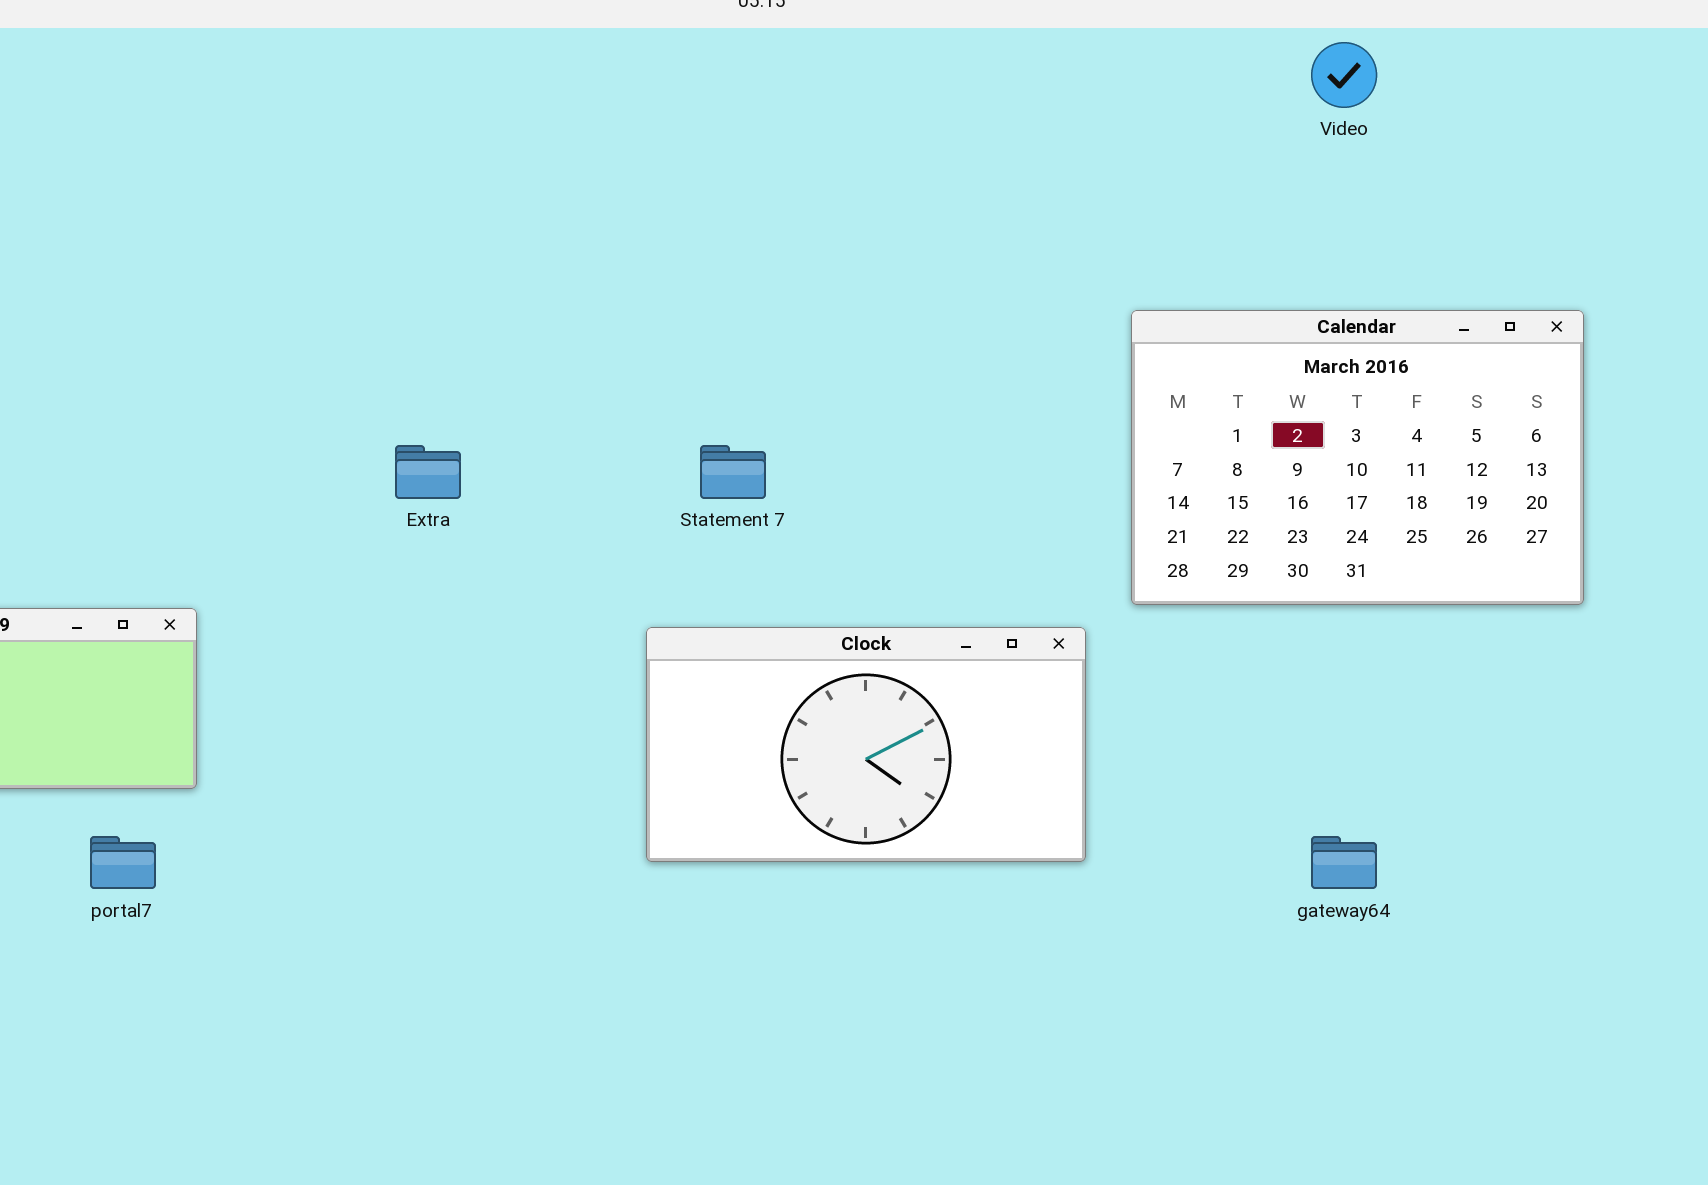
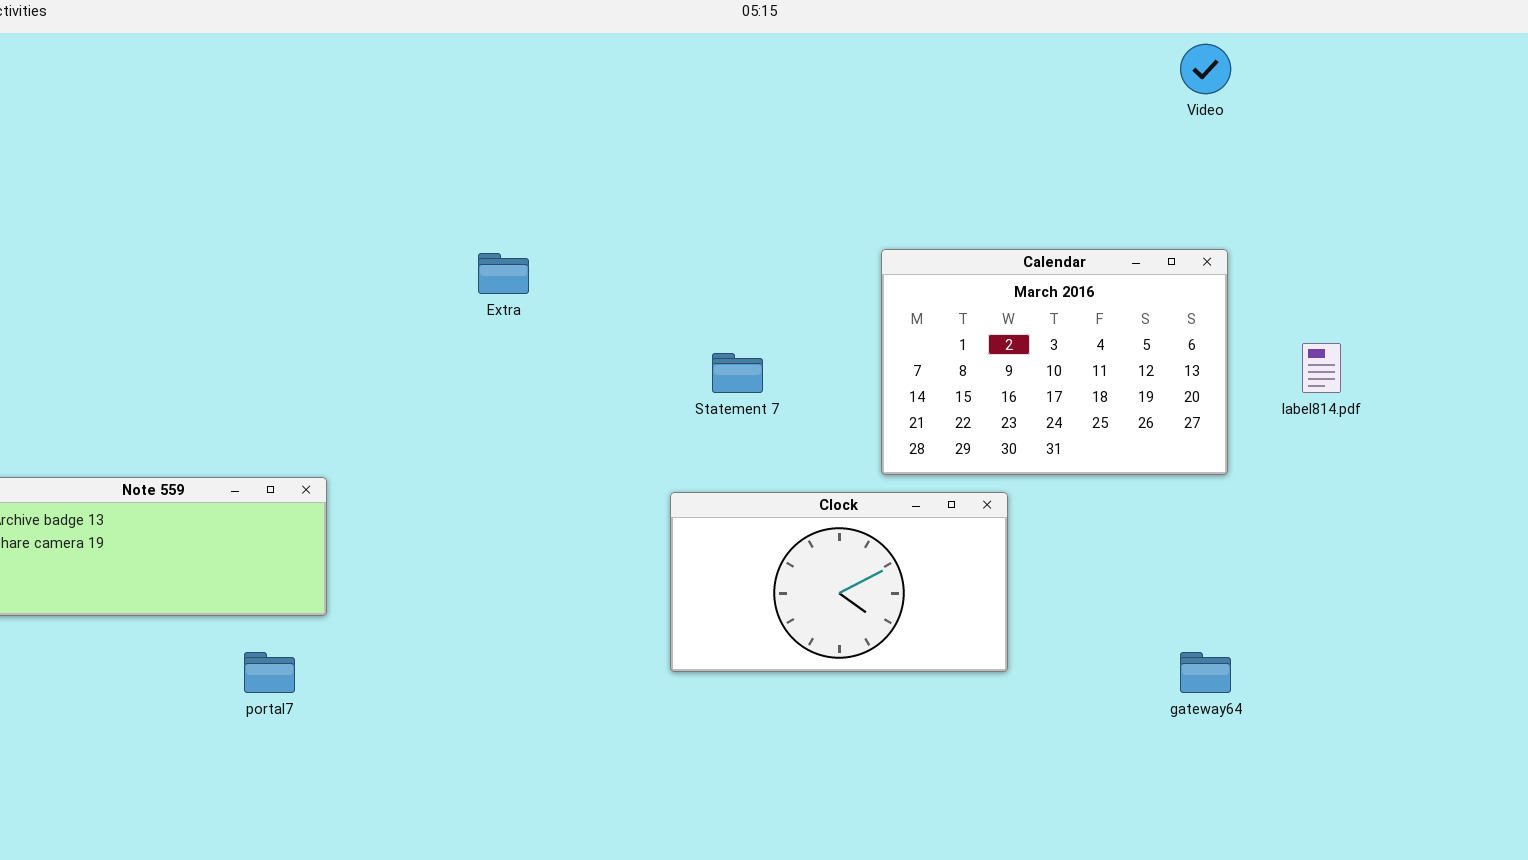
Calendar: [1131,310,1584,605] -> [881,249,1228,475], moved
Extra: [395,445,461,499] -> [478,253,529,294], moved

